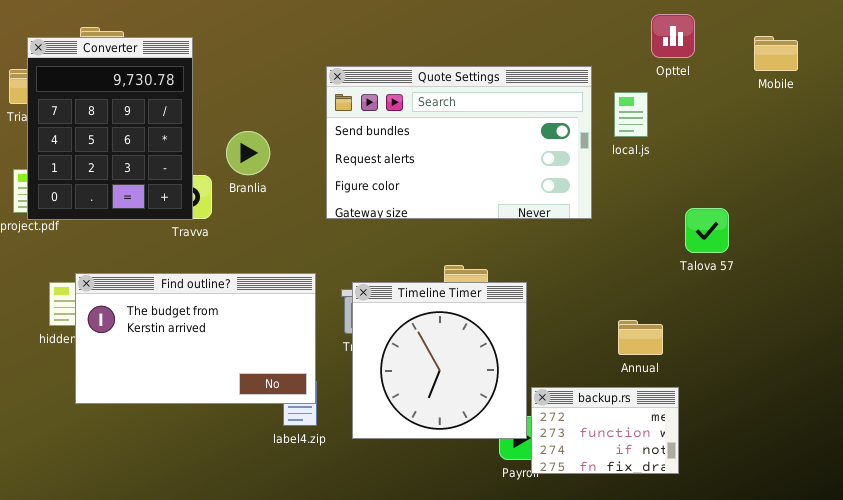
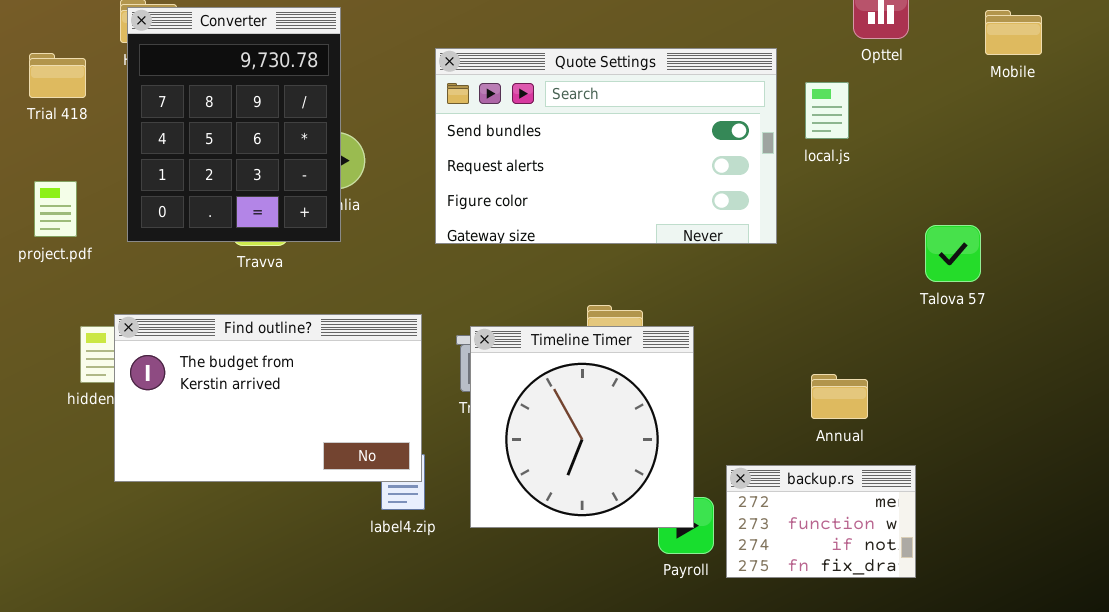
Converter: [27,37,193,220] -> [127,7,341,242], moved
Talova 57: [685,208,729,253] -> [925,225,981,282], moved
backup.rs: [531,387,679,474] -> [726,465,916,578], moved

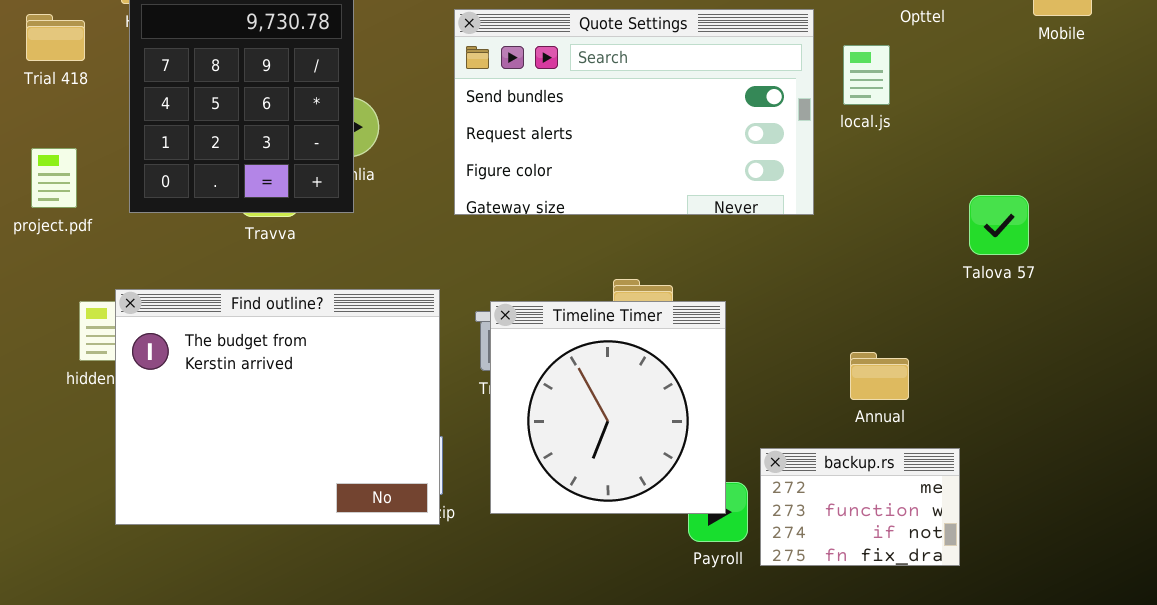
Find outline?: [114,314,422,482] -> [115,289,440,525], resized

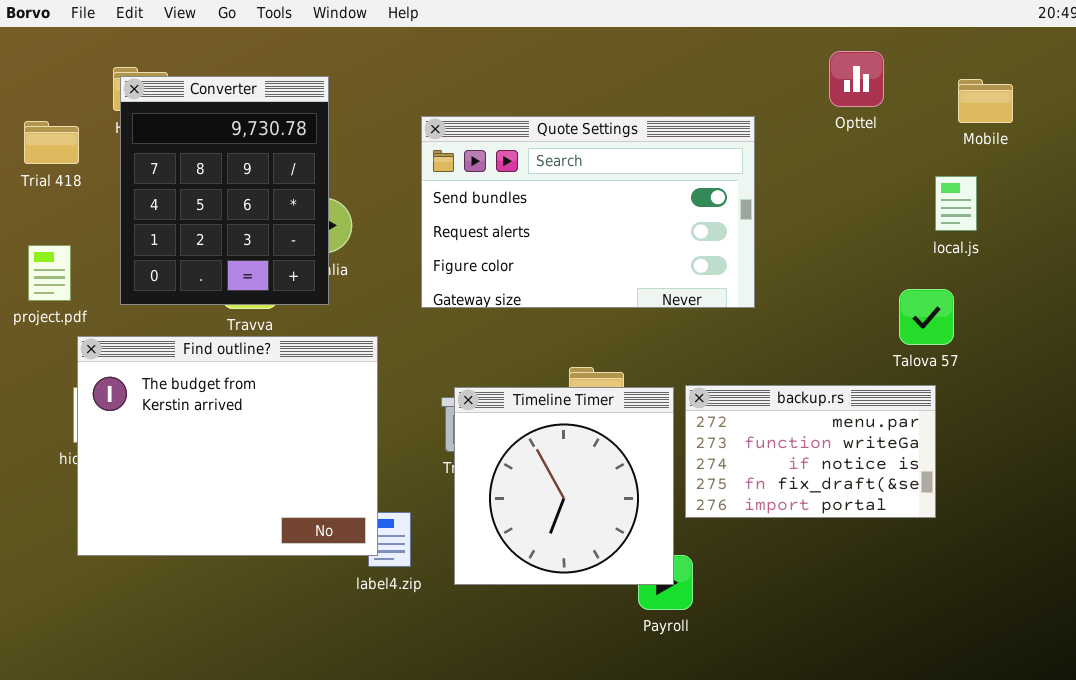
local.js: [843,45,890,105] -> [935,176,977,231], moved
Find outline?: [115,289,440,525] -> [77,336,378,556], moved
backup.rs: [760,448,960,566] -> [685,385,936,518], moved, resized

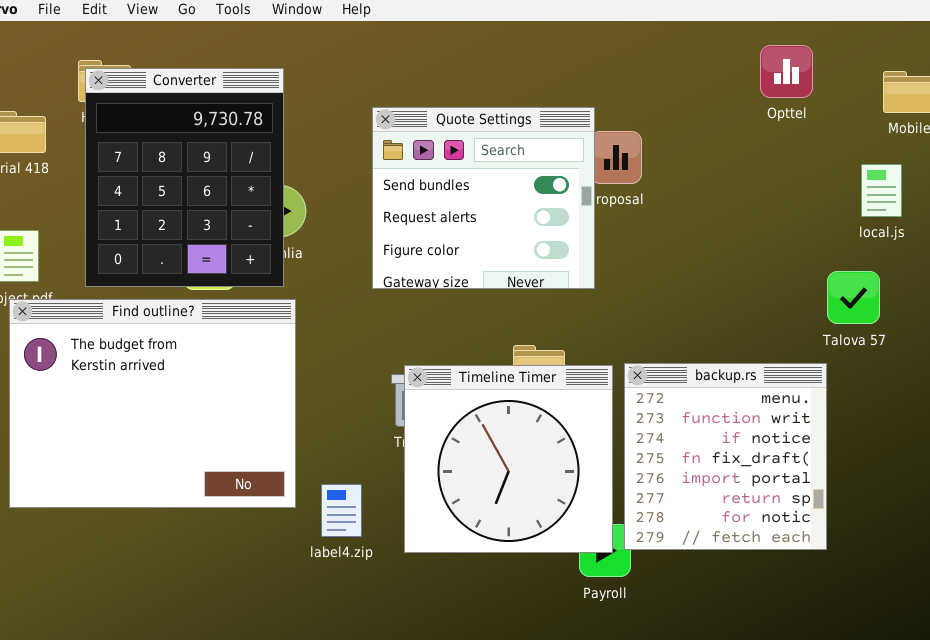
Quote Settings: [421,116,755,308] -> [372,107,595,289], resized
Find outline?: [77,336,378,556] -> [9,299,296,508], moved
backup.rs: [685,385,936,518] -> [624,363,827,550], resized

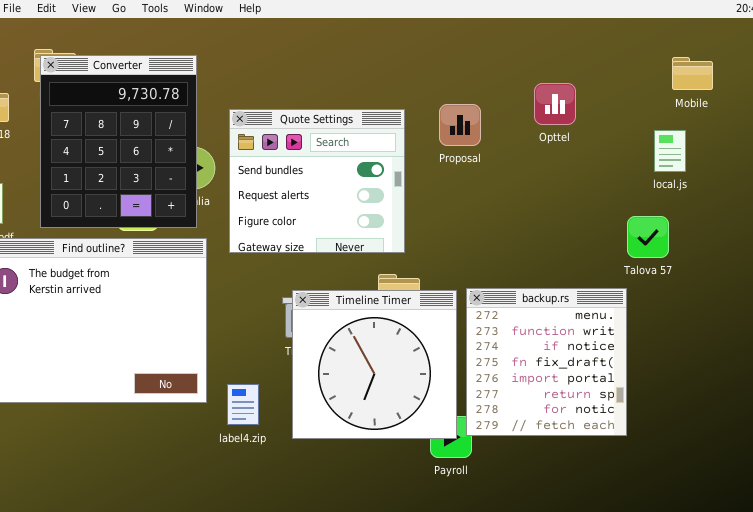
Opttel: [760,45,813,98] -> [534,83,576,125], moved
Quote Settings: [372,107,595,289] -> [229,109,405,253], moved

